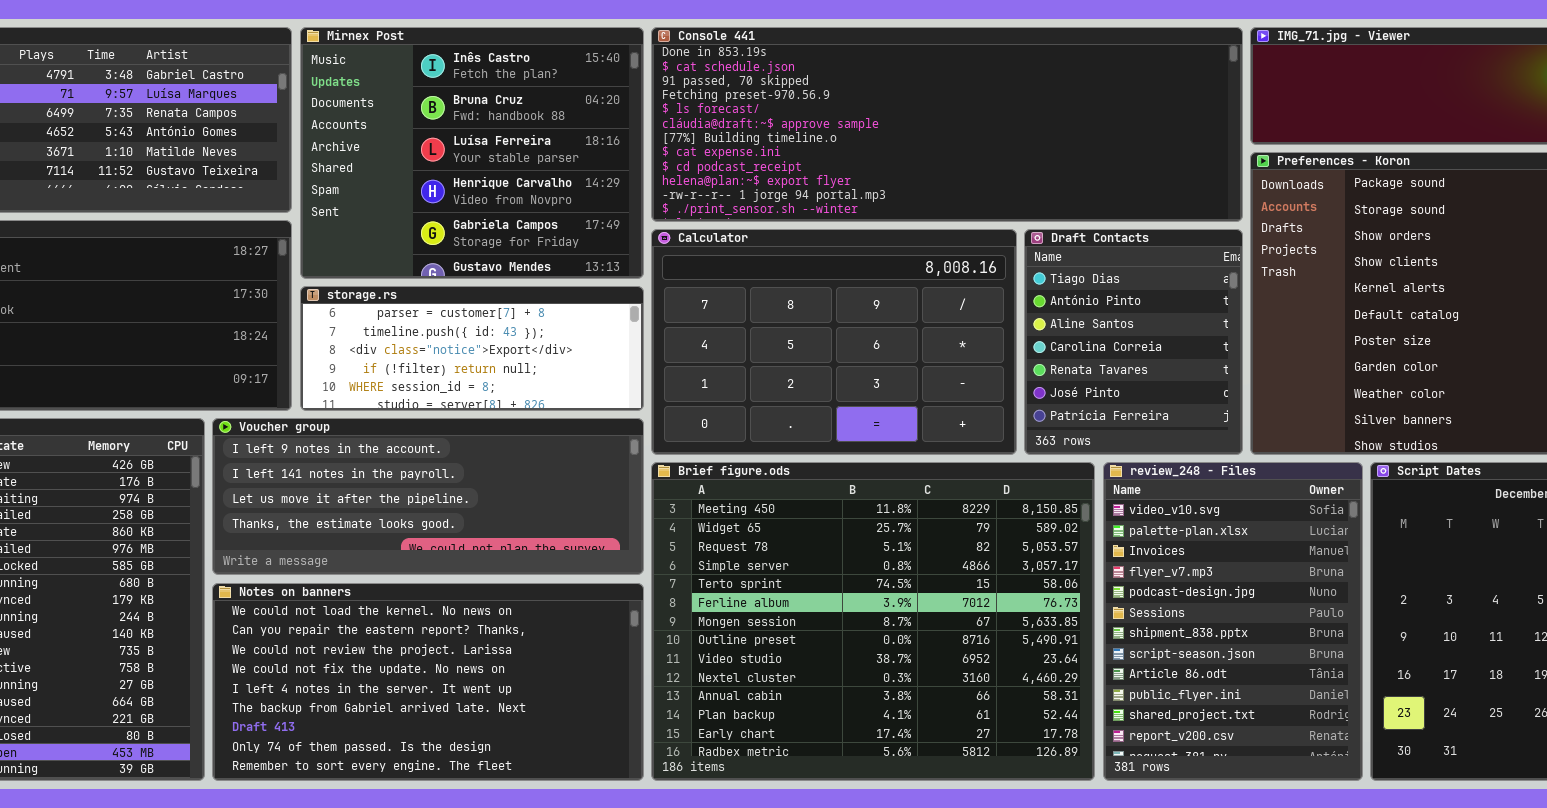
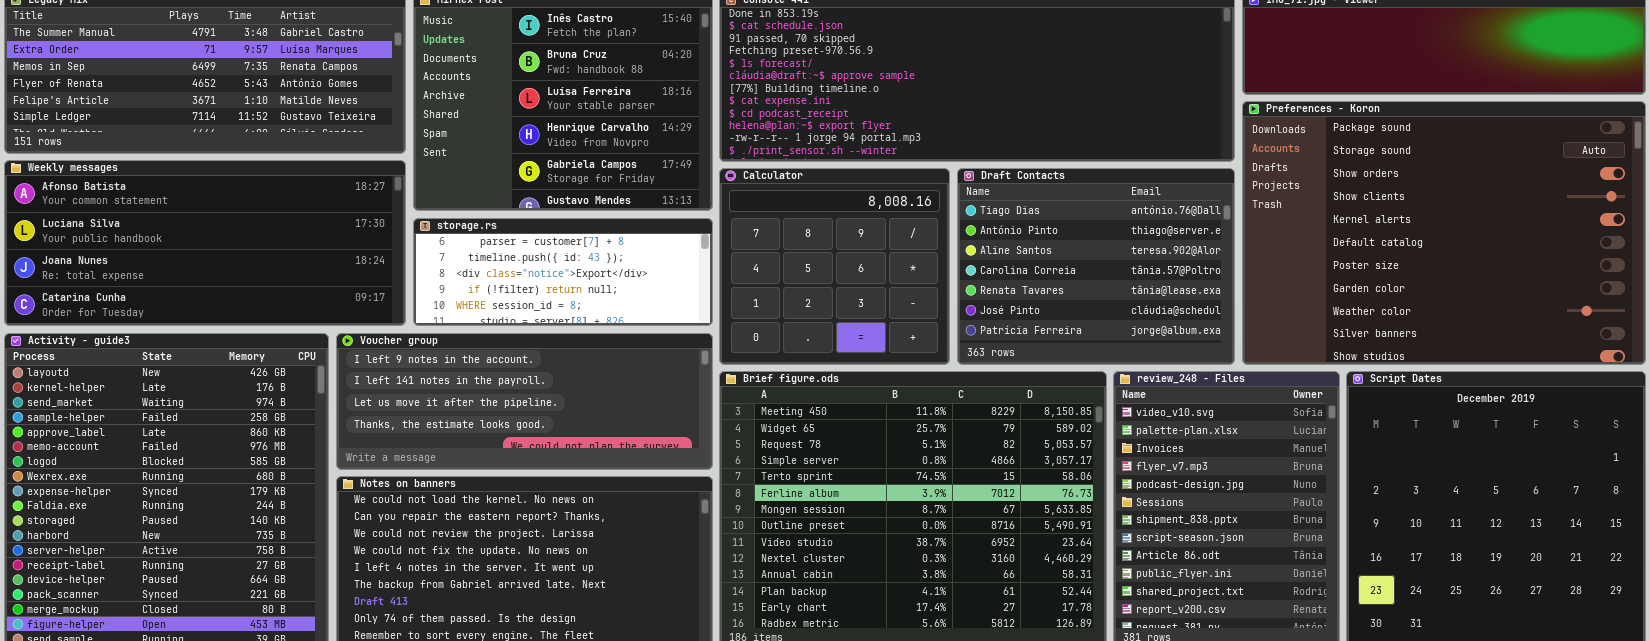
Calculator: [651,229,1017,455] -> [719,168,950,365], resized
Draft Contacts: [1024,229,1243,455] -> [957,168,1235,365], resized

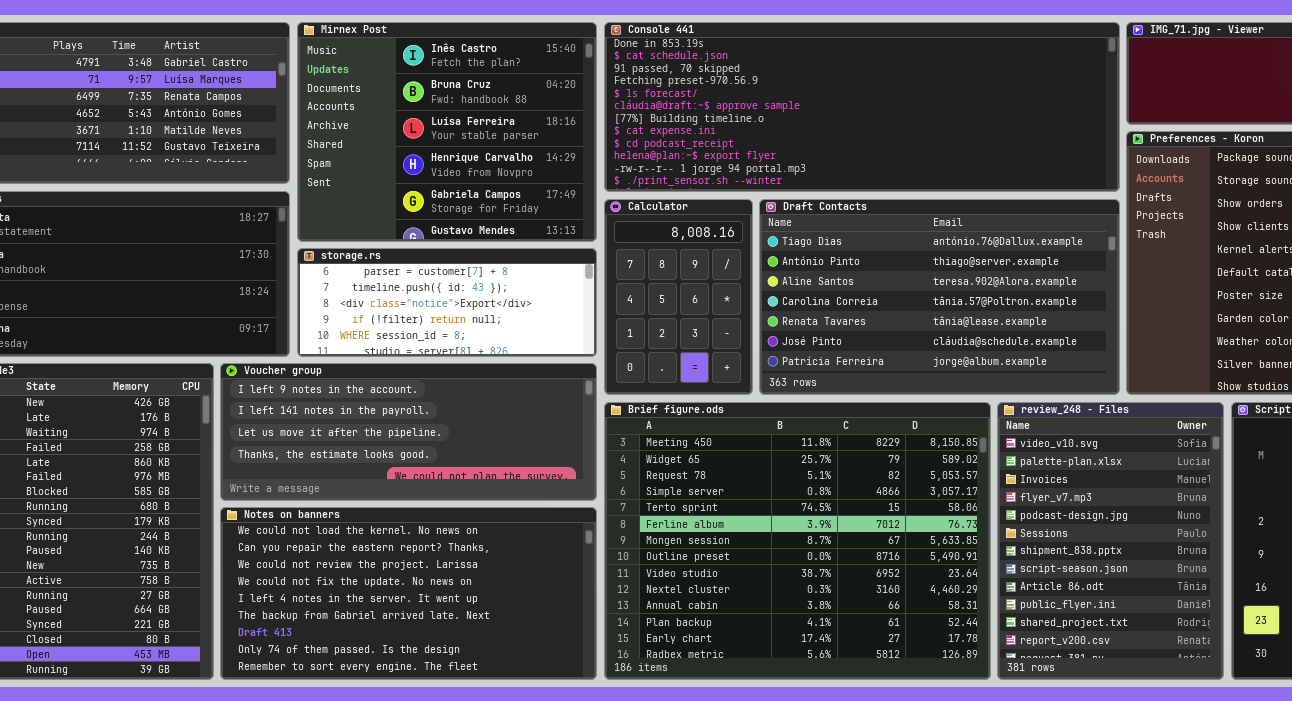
Calculator: [719,168,950,365] -> [604,199,753,395], resized
Draft Contacts: [957,168,1235,365] -> [759,199,1120,395], resized

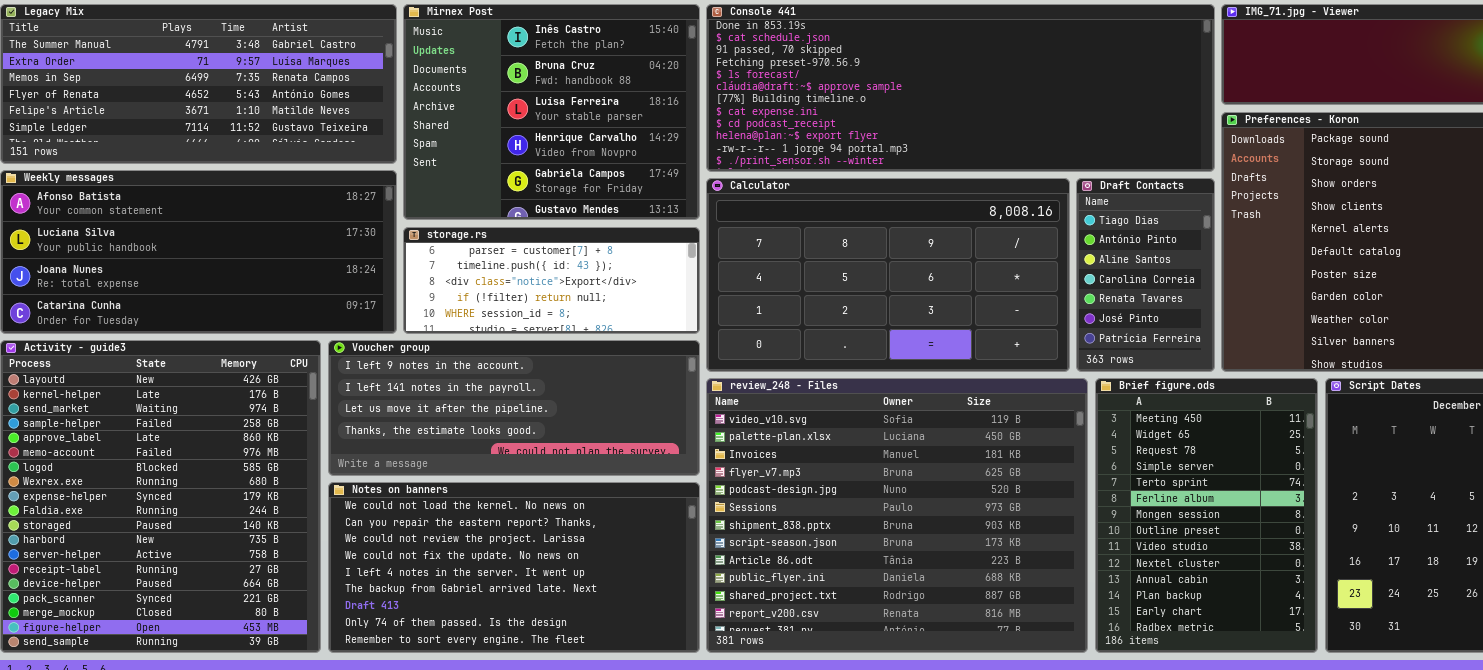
Calculator: [604,199,753,395] -> [706,178,1070,372], resized
Draft Contacts: [759,199,1120,395] -> [1076,178,1215,372], resized
Brief figure.ods: [604,402,991,680] -> [1095,378,1318,653], moved, resized
review_248 - Files: [997,402,1224,680] -> [706,378,1088,653], moved, resized

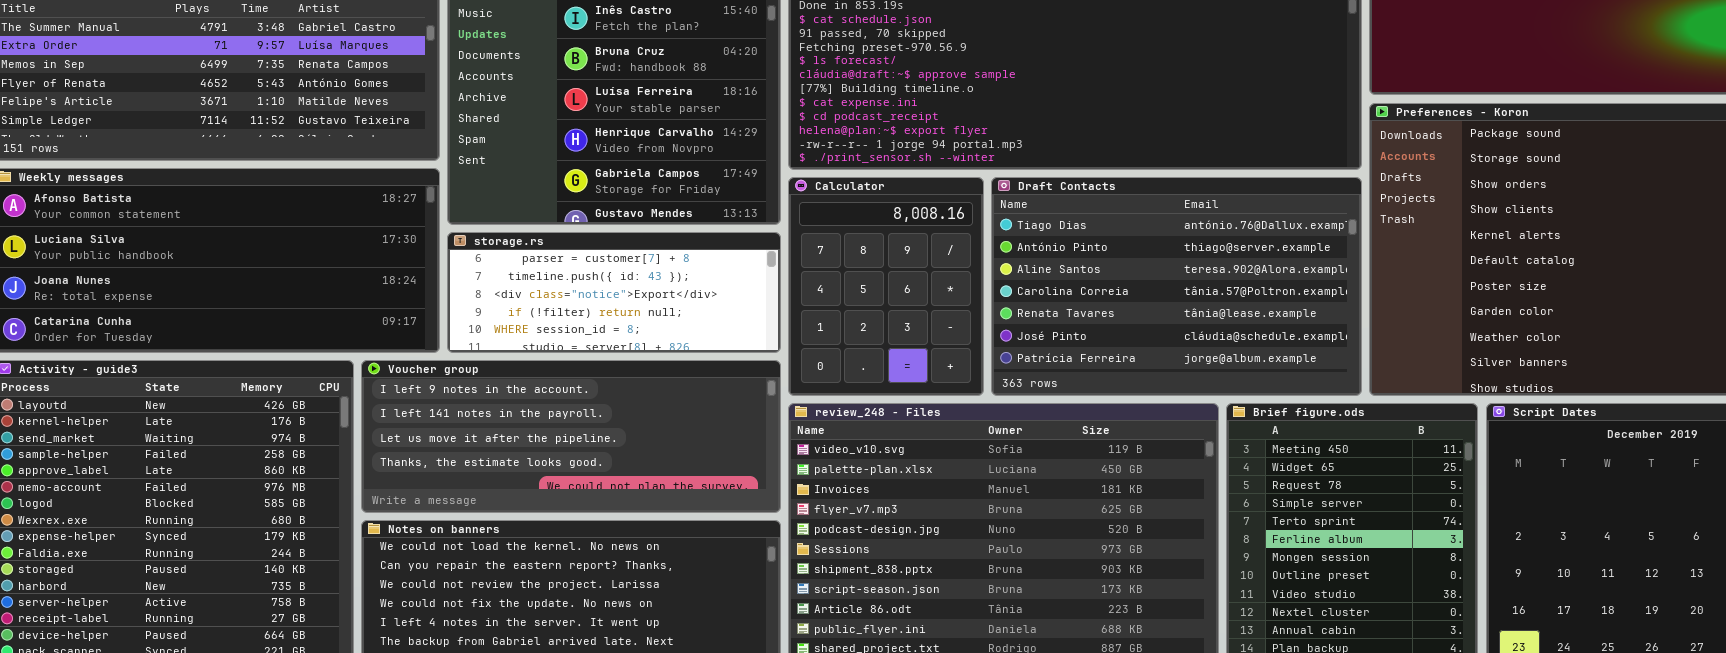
Calculator: [706,178,1070,372] -> [788,177,984,396], resized
Draft Contacts: [1076,178,1215,372] -> [991,177,1362,396], resized

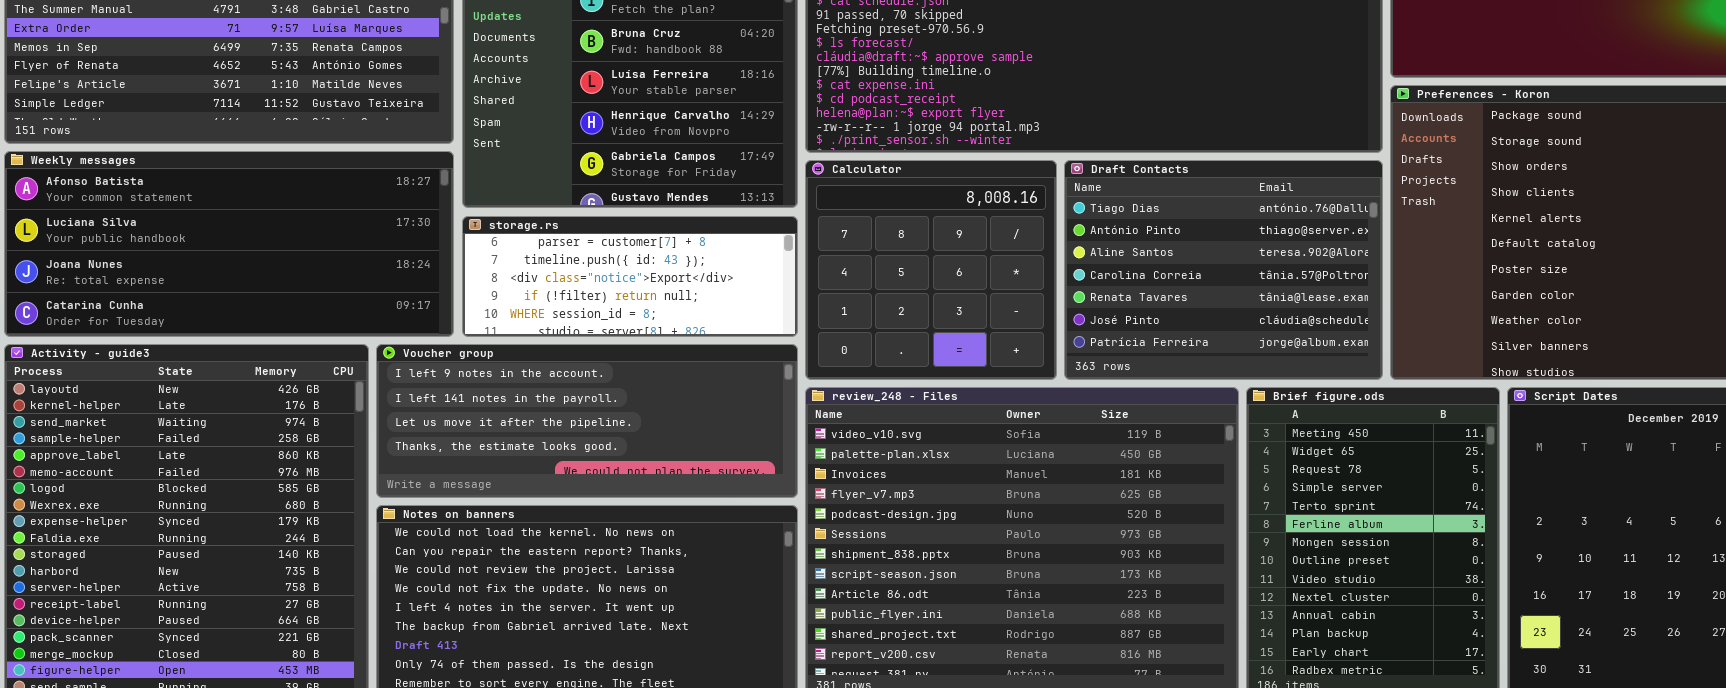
Calculator: [788,177,984,396] -> [805,160,1057,380], resized
Draft Contacts: [991,177,1362,396] -> [1064,160,1383,380], resized

